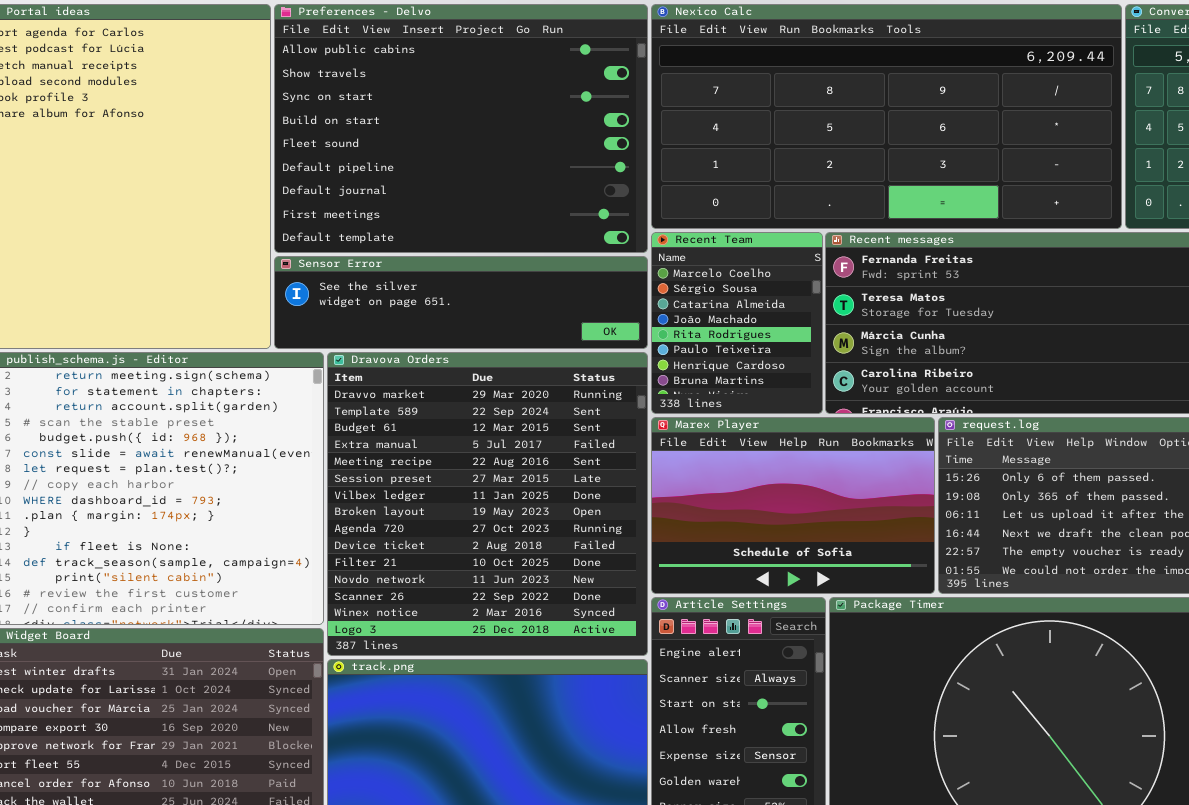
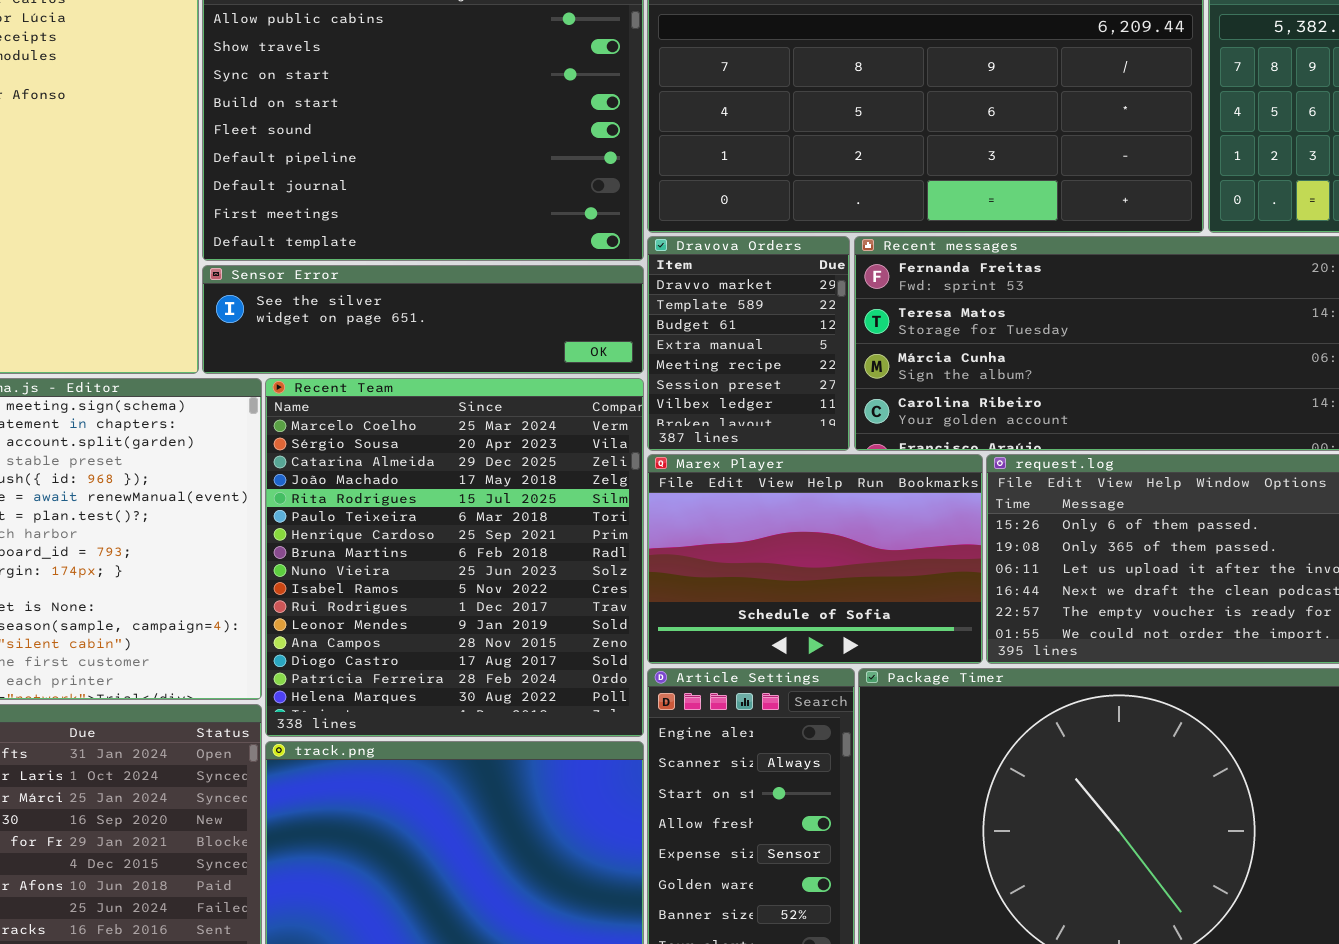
Recent Team: [651,232,823,414] -> [265,378,644,737], moved, resized
Dravova Orders: [327,352,648,656] -> [647,236,850,451], moved, resized

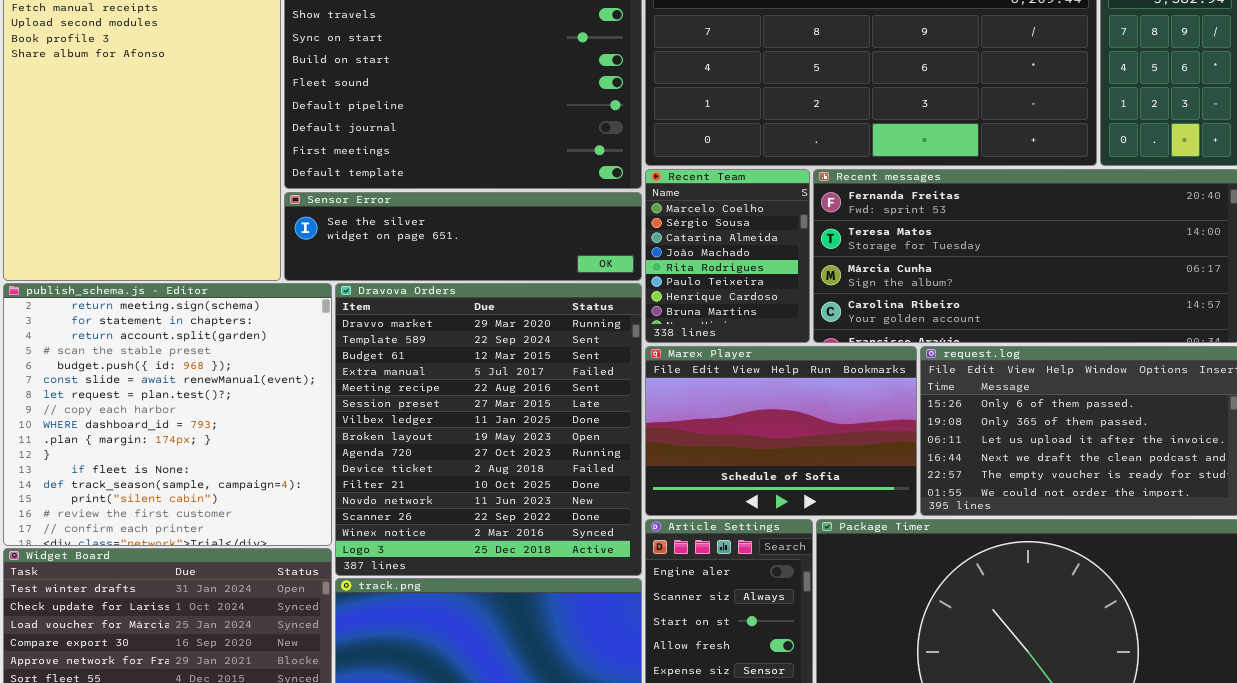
Dravova Orders: [647,236,850,451] -> [335,283,642,576], moved, resized
Recent Team: [265,378,644,737] -> [645,169,810,343], moved, resized

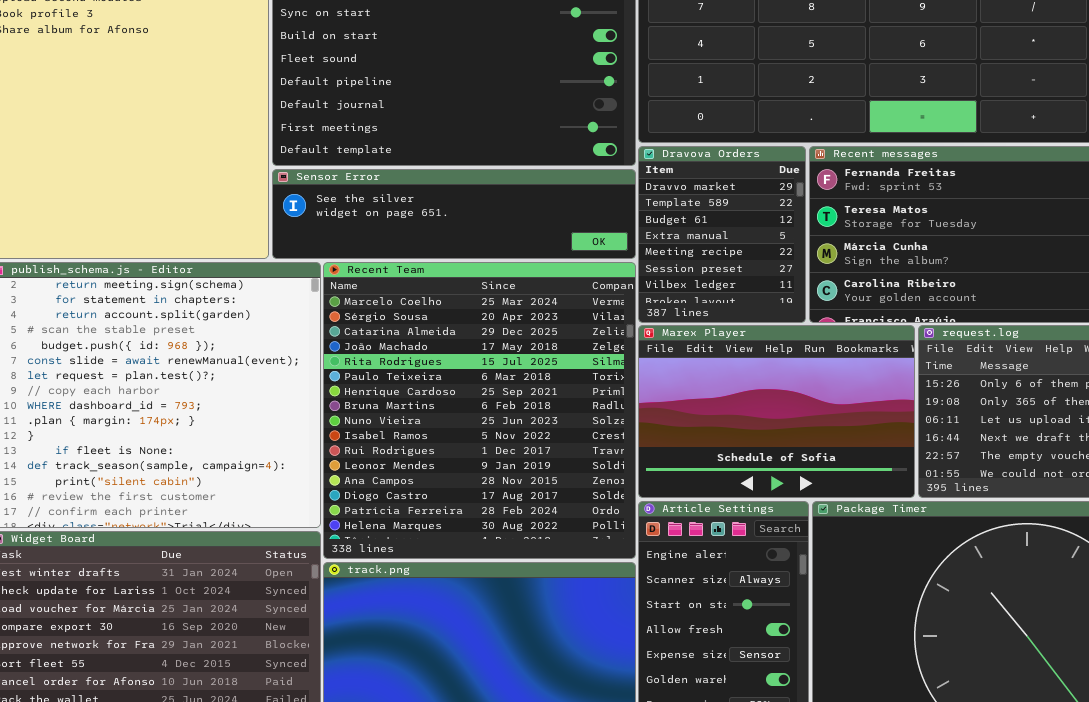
Recent Team: [645,169,810,343] -> [323,262,636,559], moved, resized
Dravova Orders: [335,283,642,576] -> [638,146,806,323], moved, resized

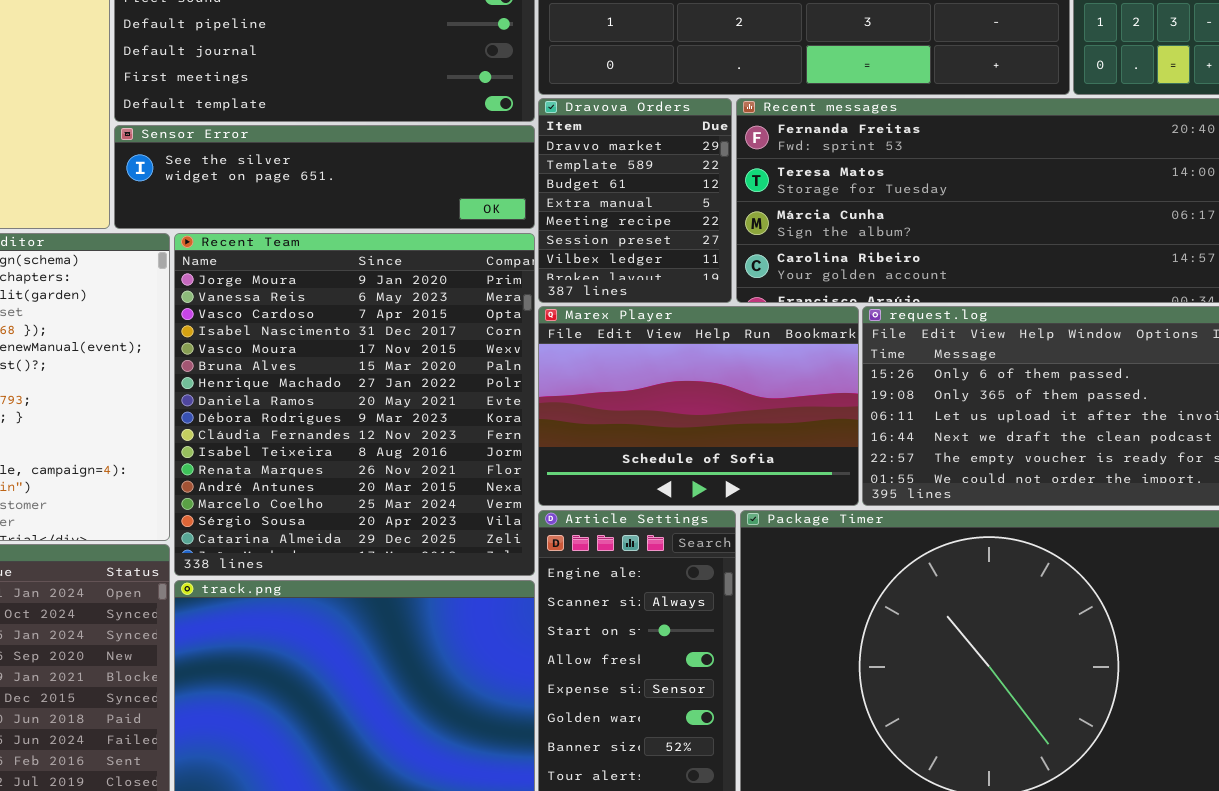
Recent Team: [323,262,636,559] -> [174,233,535,576], scrolled up 13 rows

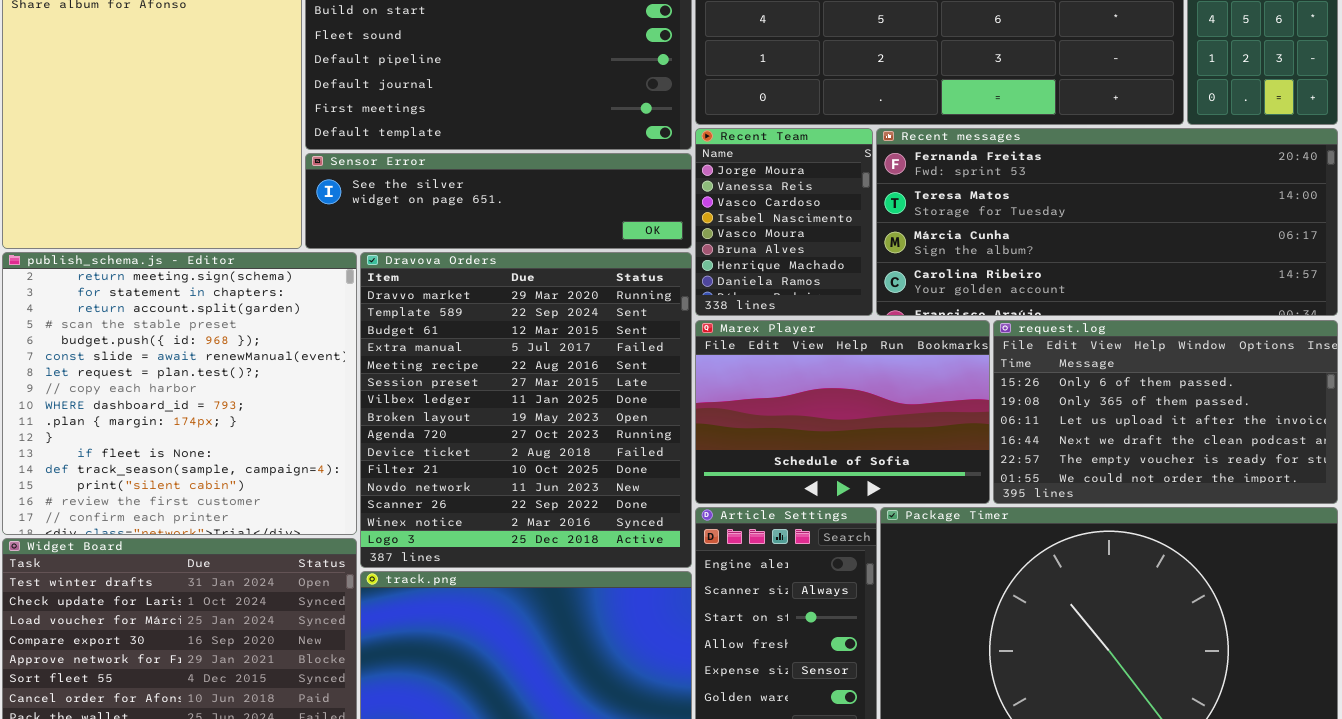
Dravova Orders: [538,98,732,303] -> [360,252,692,568], moved, resized
Recent Team: [174,233,535,576] -> [695,128,873,316], moved, resized

